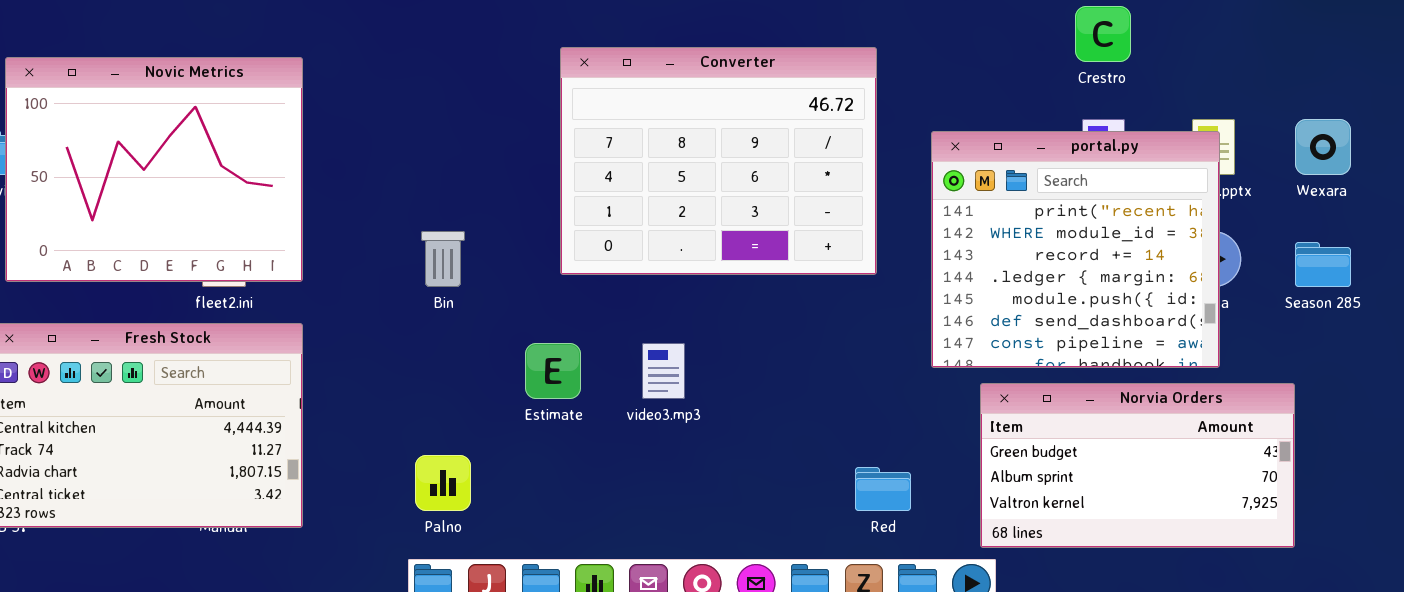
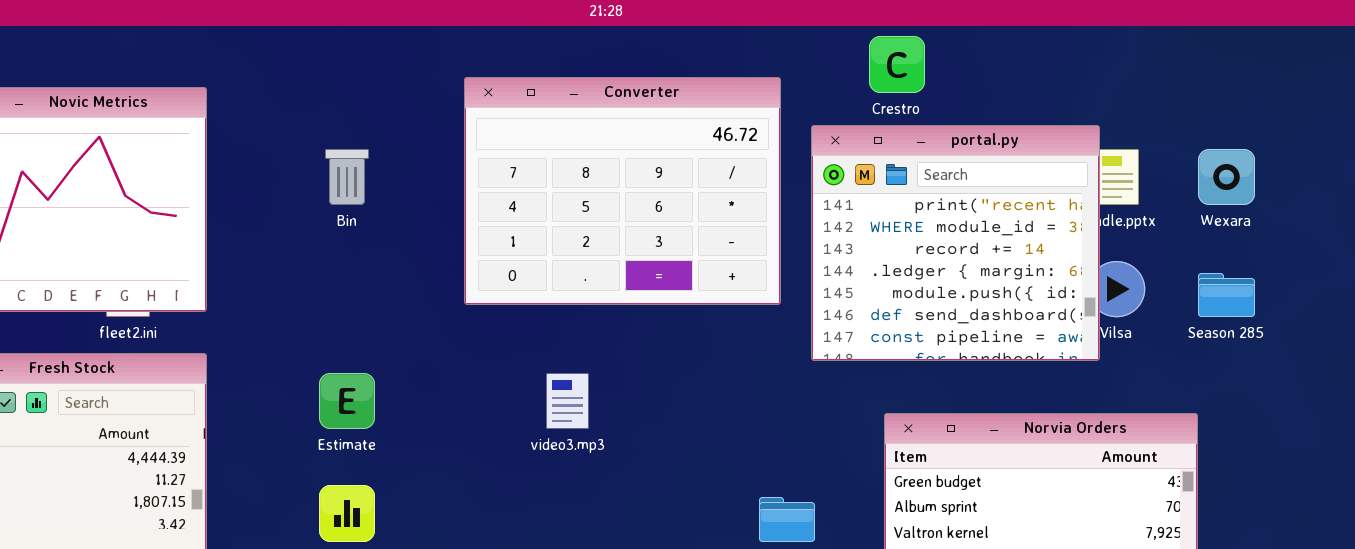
Crestro: [1075,6,1131,62] -> [869,36,925,93], moved
portal.py: [931,131,1220,368] -> [811,125,1100,361], moved
Bin: [421,231,465,287] -> [325,149,369,205], moved
Estimate: [525,343,581,399] -> [319,373,375,429], moved

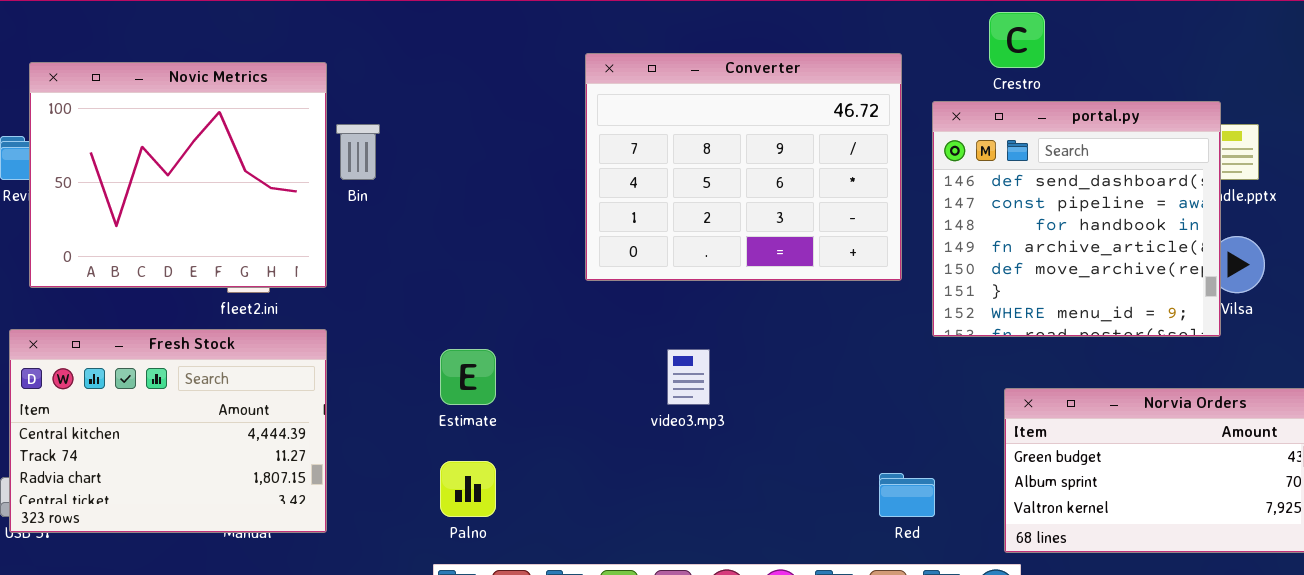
portal.py: [811,125,1100,361] -> [932,101,1221,337], scrolled down 5 rows
Bin: [325,149,369,205] -> [336,124,380,180], moved

